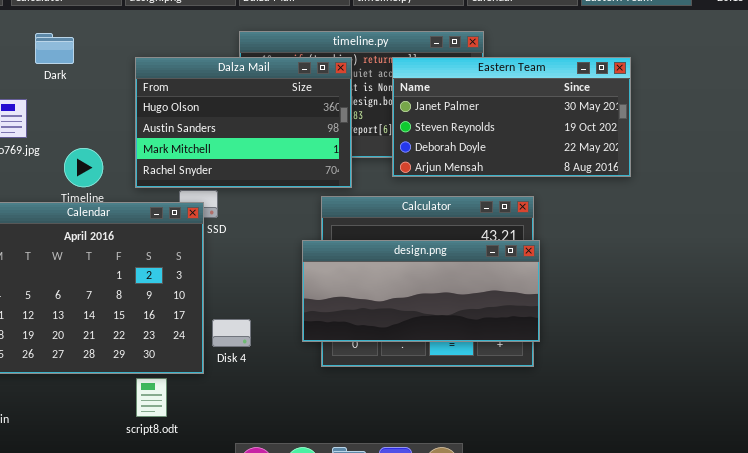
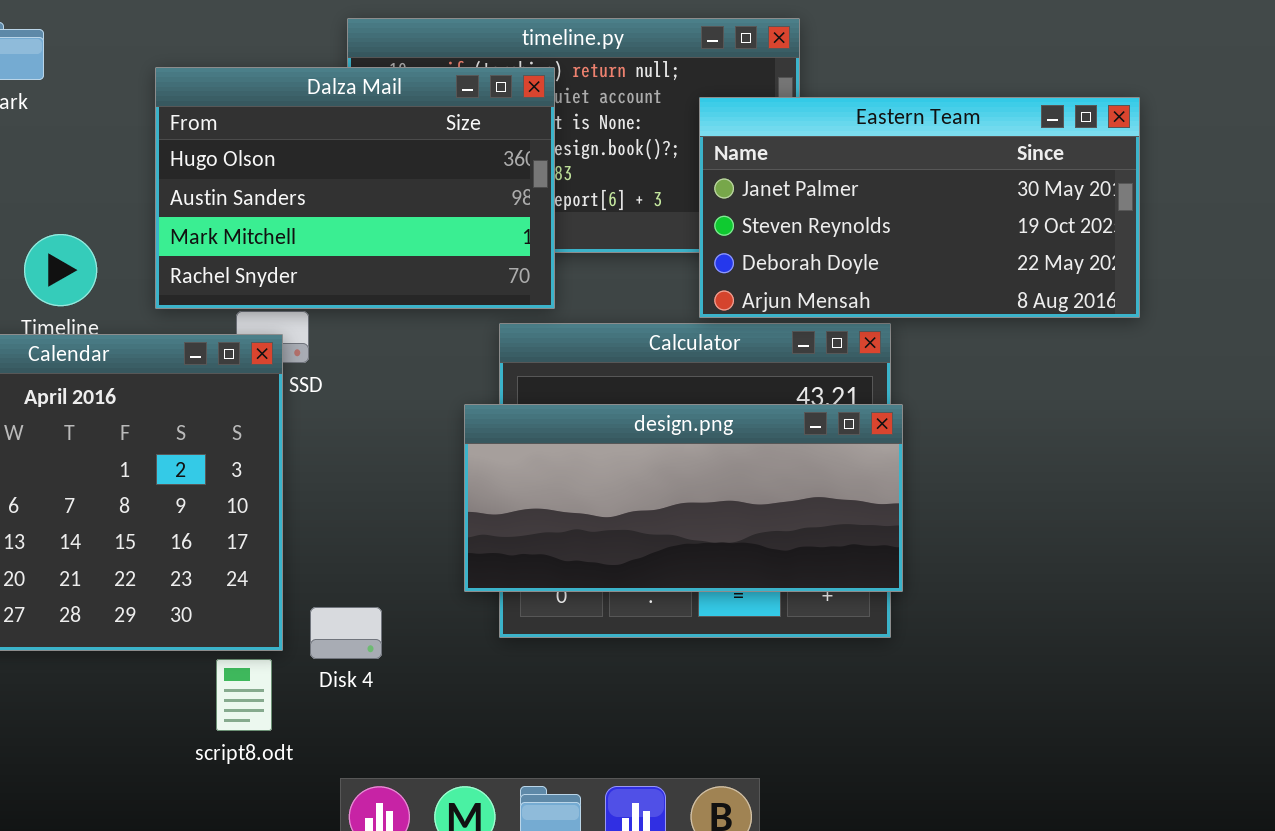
Eastern Team: [392,57,631,177] -> [699,97,1140,318], moved
Disk 4: [212,319,251,347] -> [310,607,382,659], moved
script8.odt: [136,378,167,417] -> [216,659,272,731], moved

